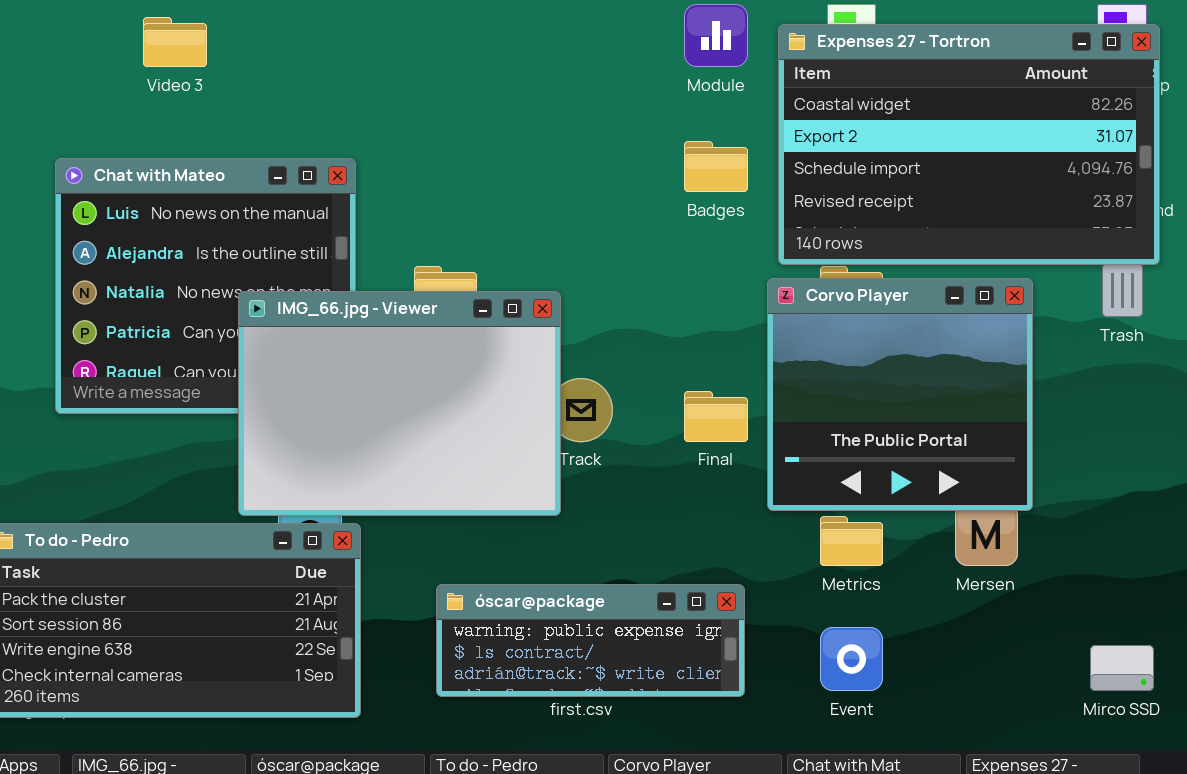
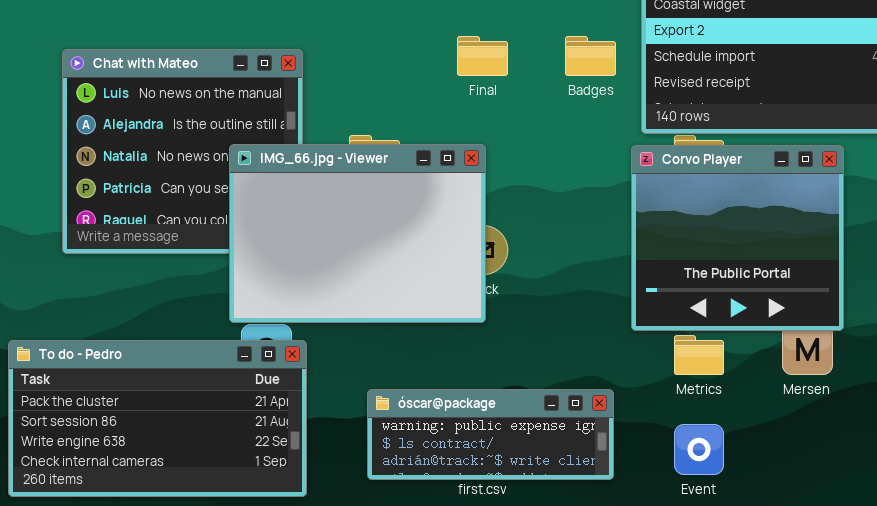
IMG_66.jpg - Viewer: [238,291,561,516] -> [229,144,486,323], moved
Final: [684,391,748,442] -> [457,36,508,76], moved

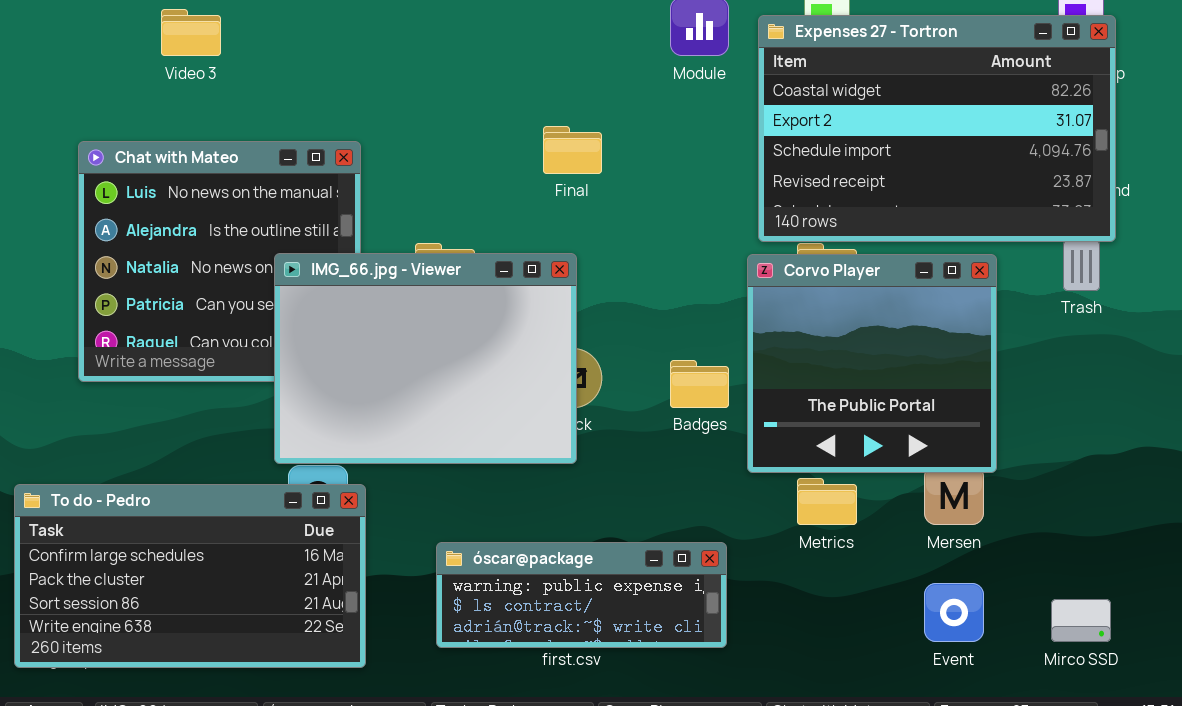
Badges: [565,36,616,76] -> [670,360,729,408], moved
To do - Pedro: [8,340,307,497] -> [14,484,366,668], scrolled up 1 row
Event: [674,424,724,475] -> [924,583,984,642], moved

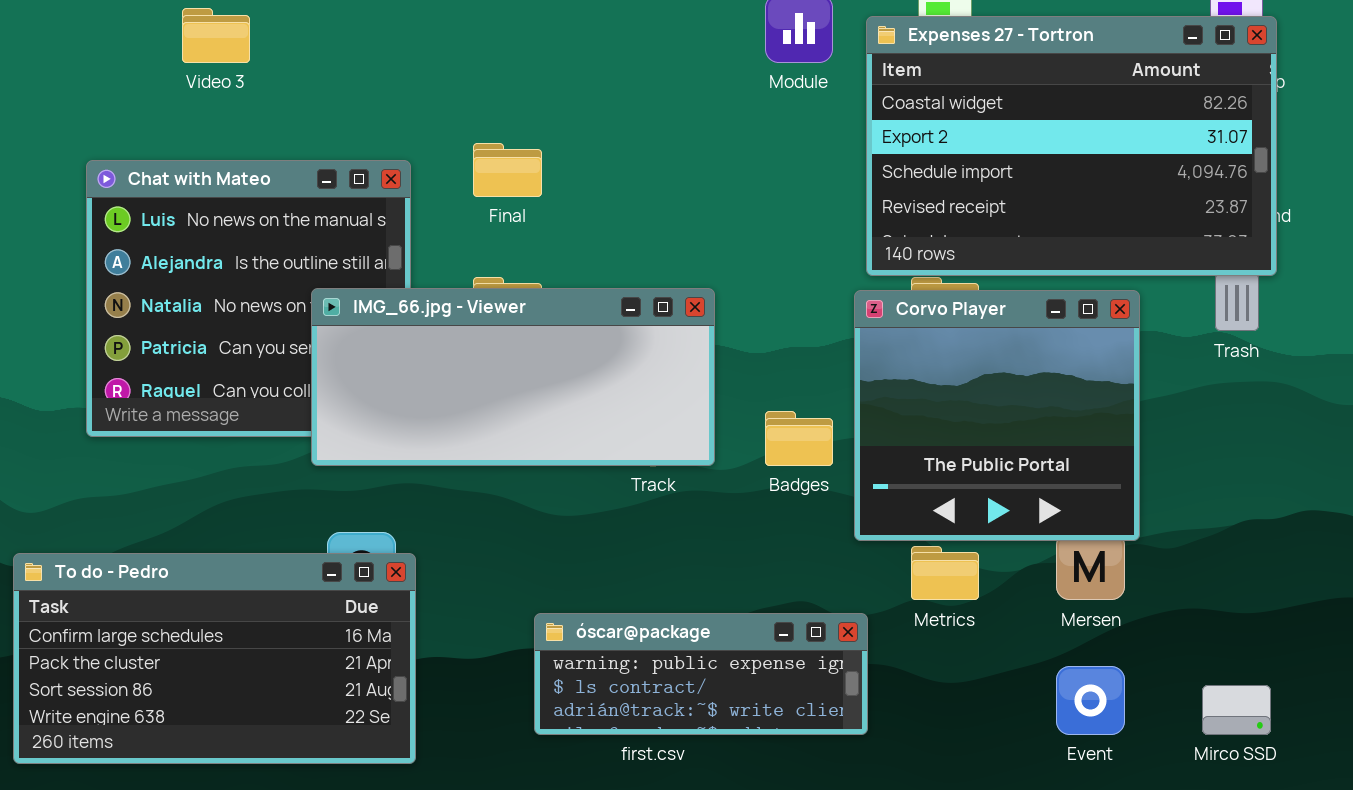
Final: [543,126,602,174] -> [473,143,542,197], moved
IMG_66.jpg - Viewer: [274,253,577,464] -> [311,288,715,466], resized
óscar@package: [436,542,727,648] -> [534,613,868,735], moved

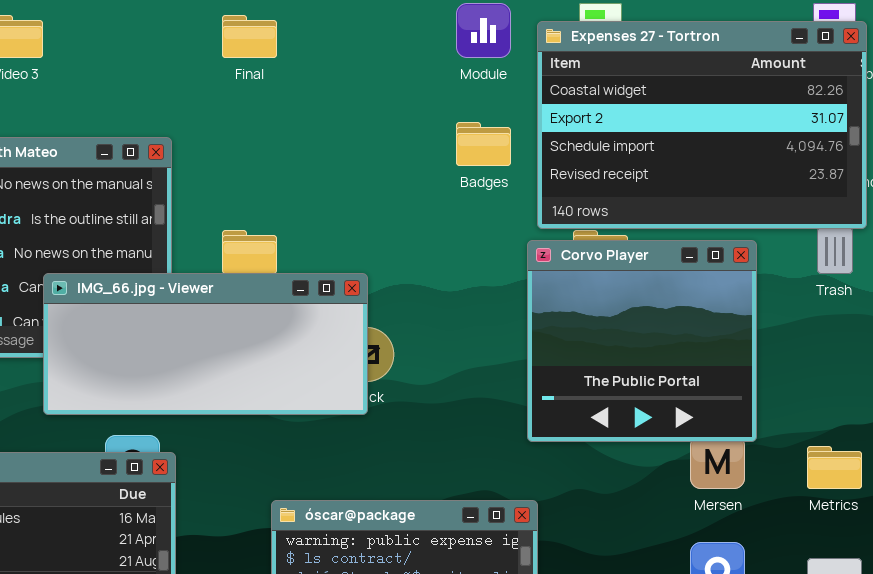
Final: [473,143,542,197] -> [222,15,277,58], moved
IMG_66.jpg - Viewer: [311,288,715,466] -> [43,273,368,415], moved
Badges: [765,411,833,466] -> [456,122,511,166], moved
Metrics: [911,546,979,600] -> [807,446,862,489], moved

